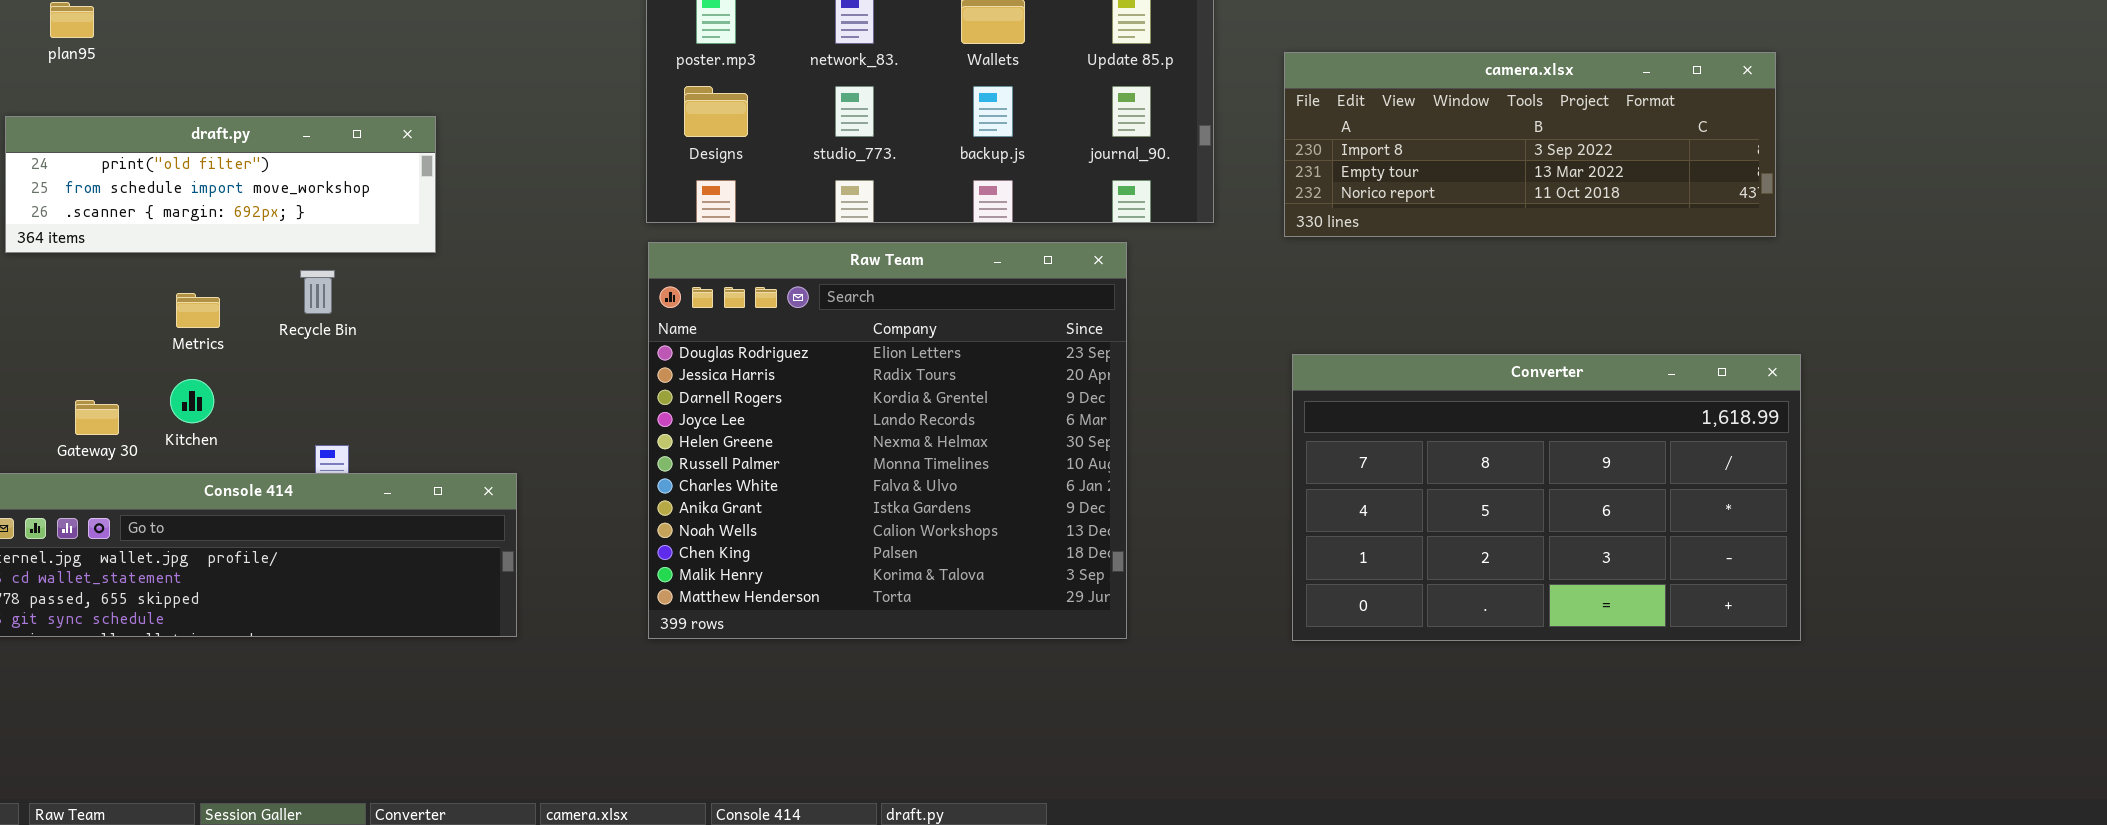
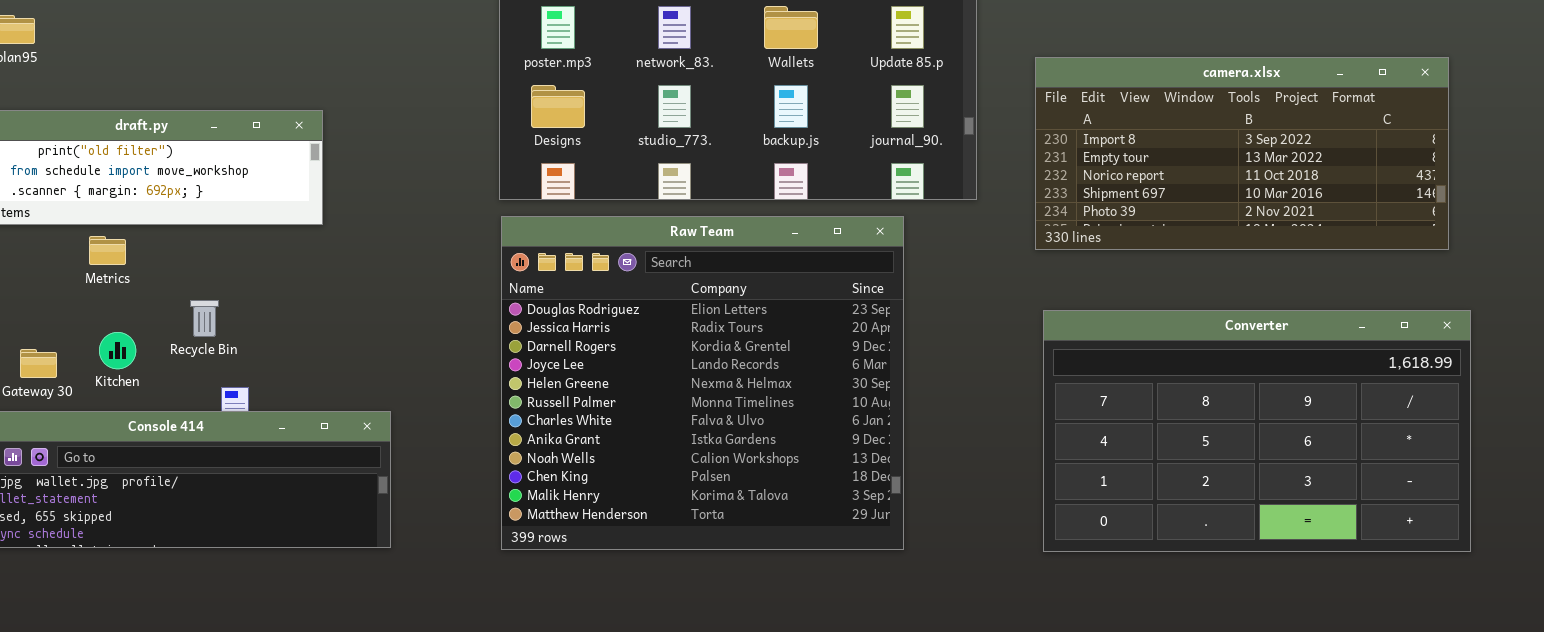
camera.xlsx: [1284,52,1776,237] -> [1035,57,1449,250], resized
Recycle Bin: [300,270,335,314] -> [190,300,219,337], moved
Metrics: [176,293,220,328] -> [89,236,126,265], moved

